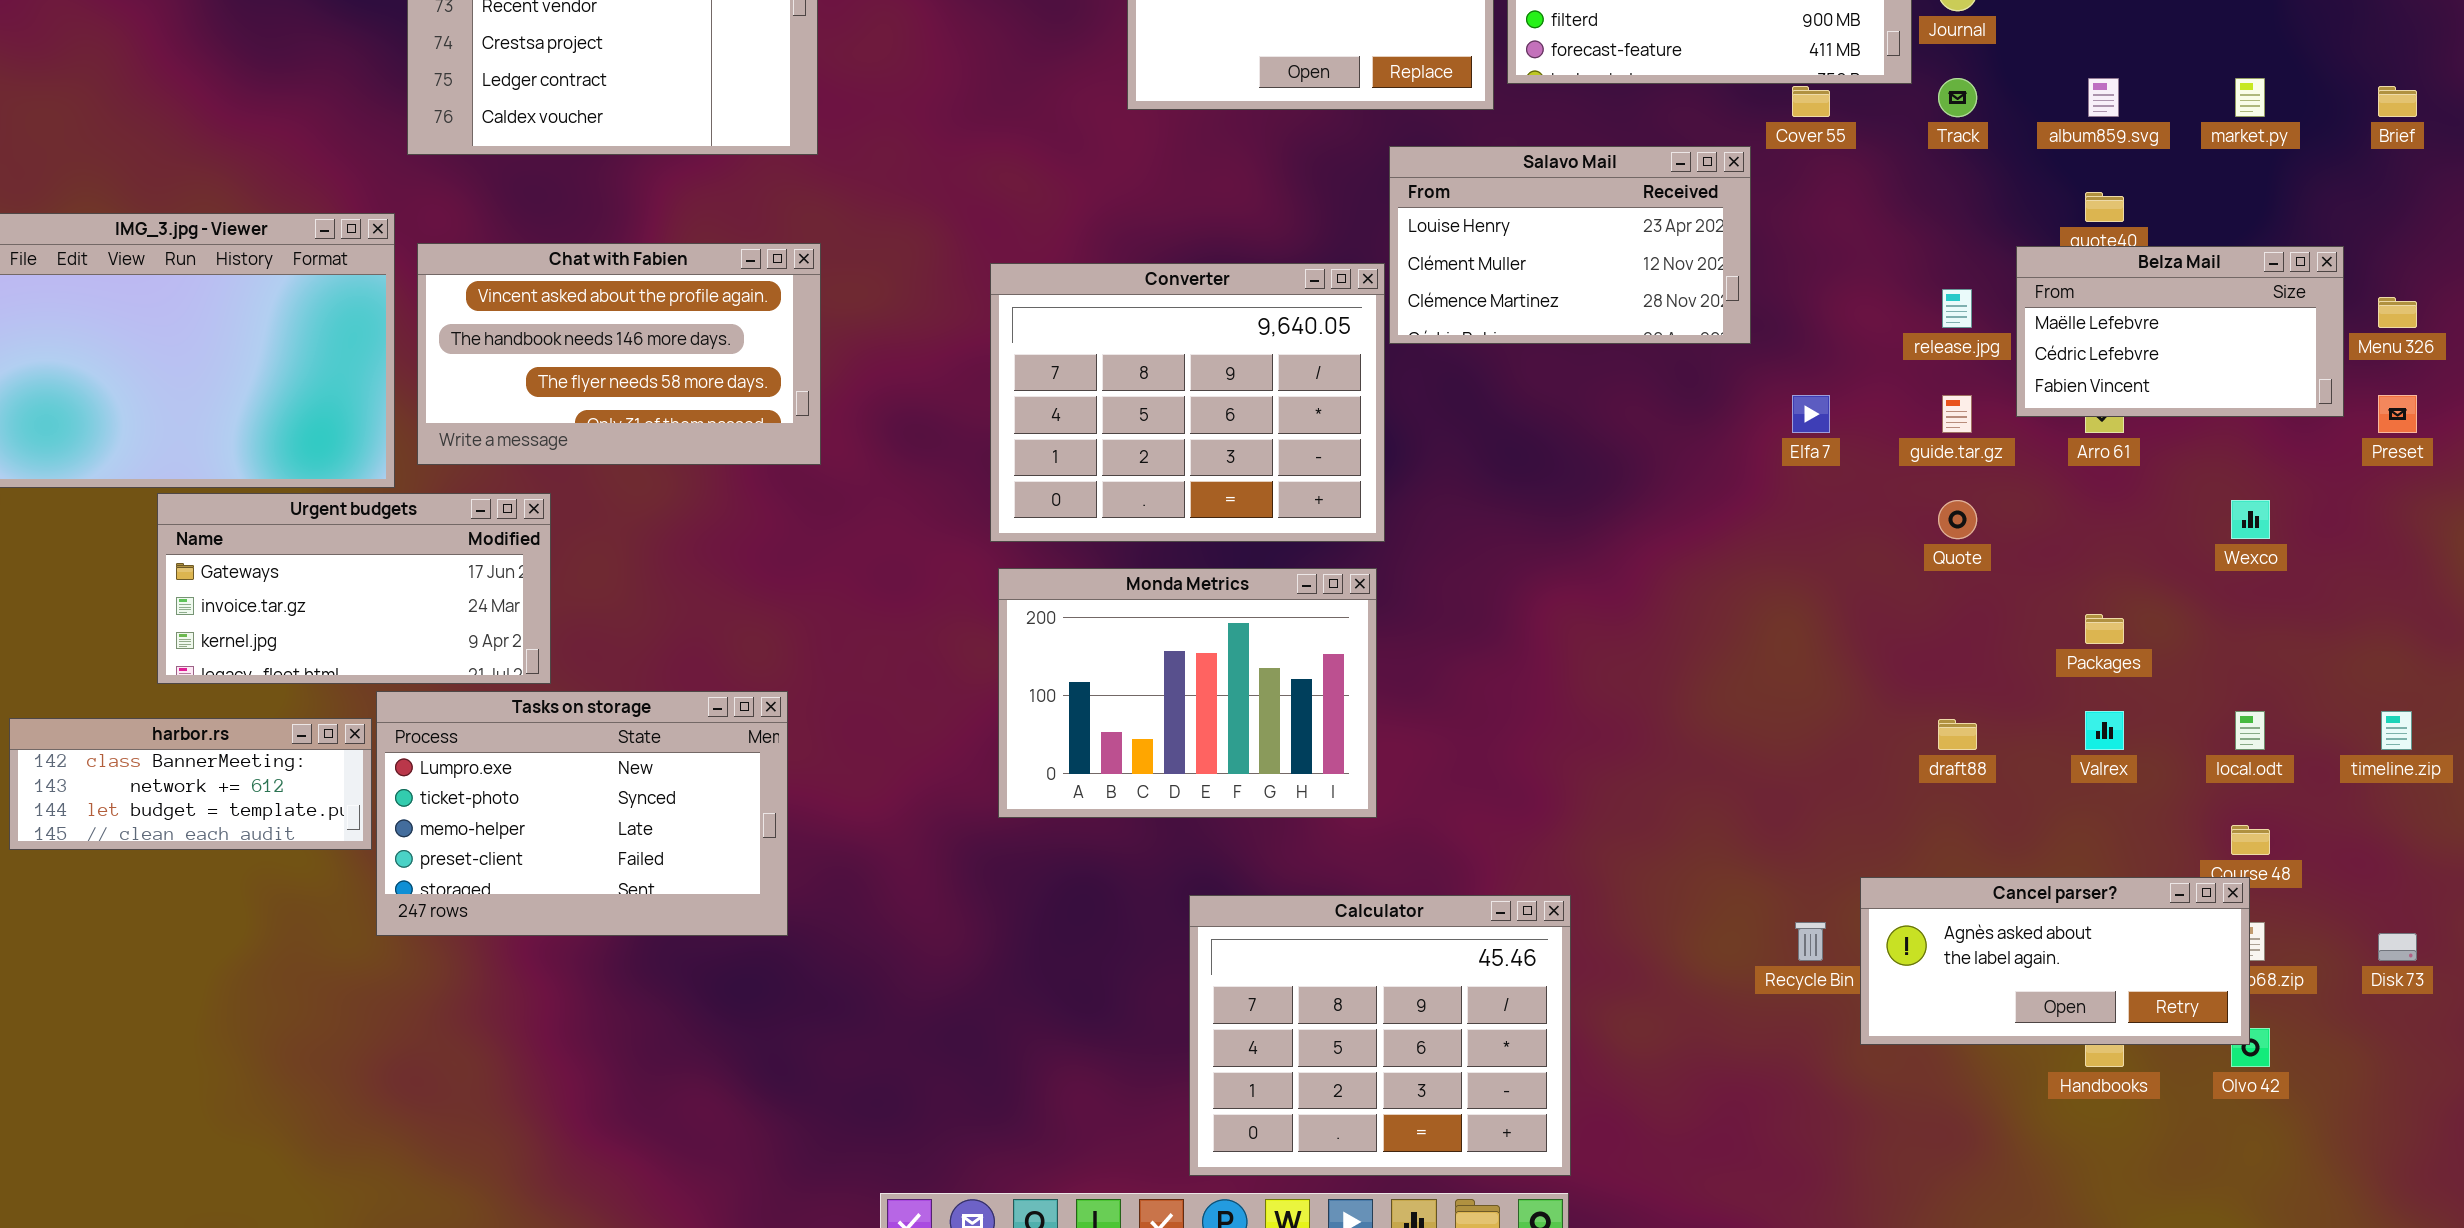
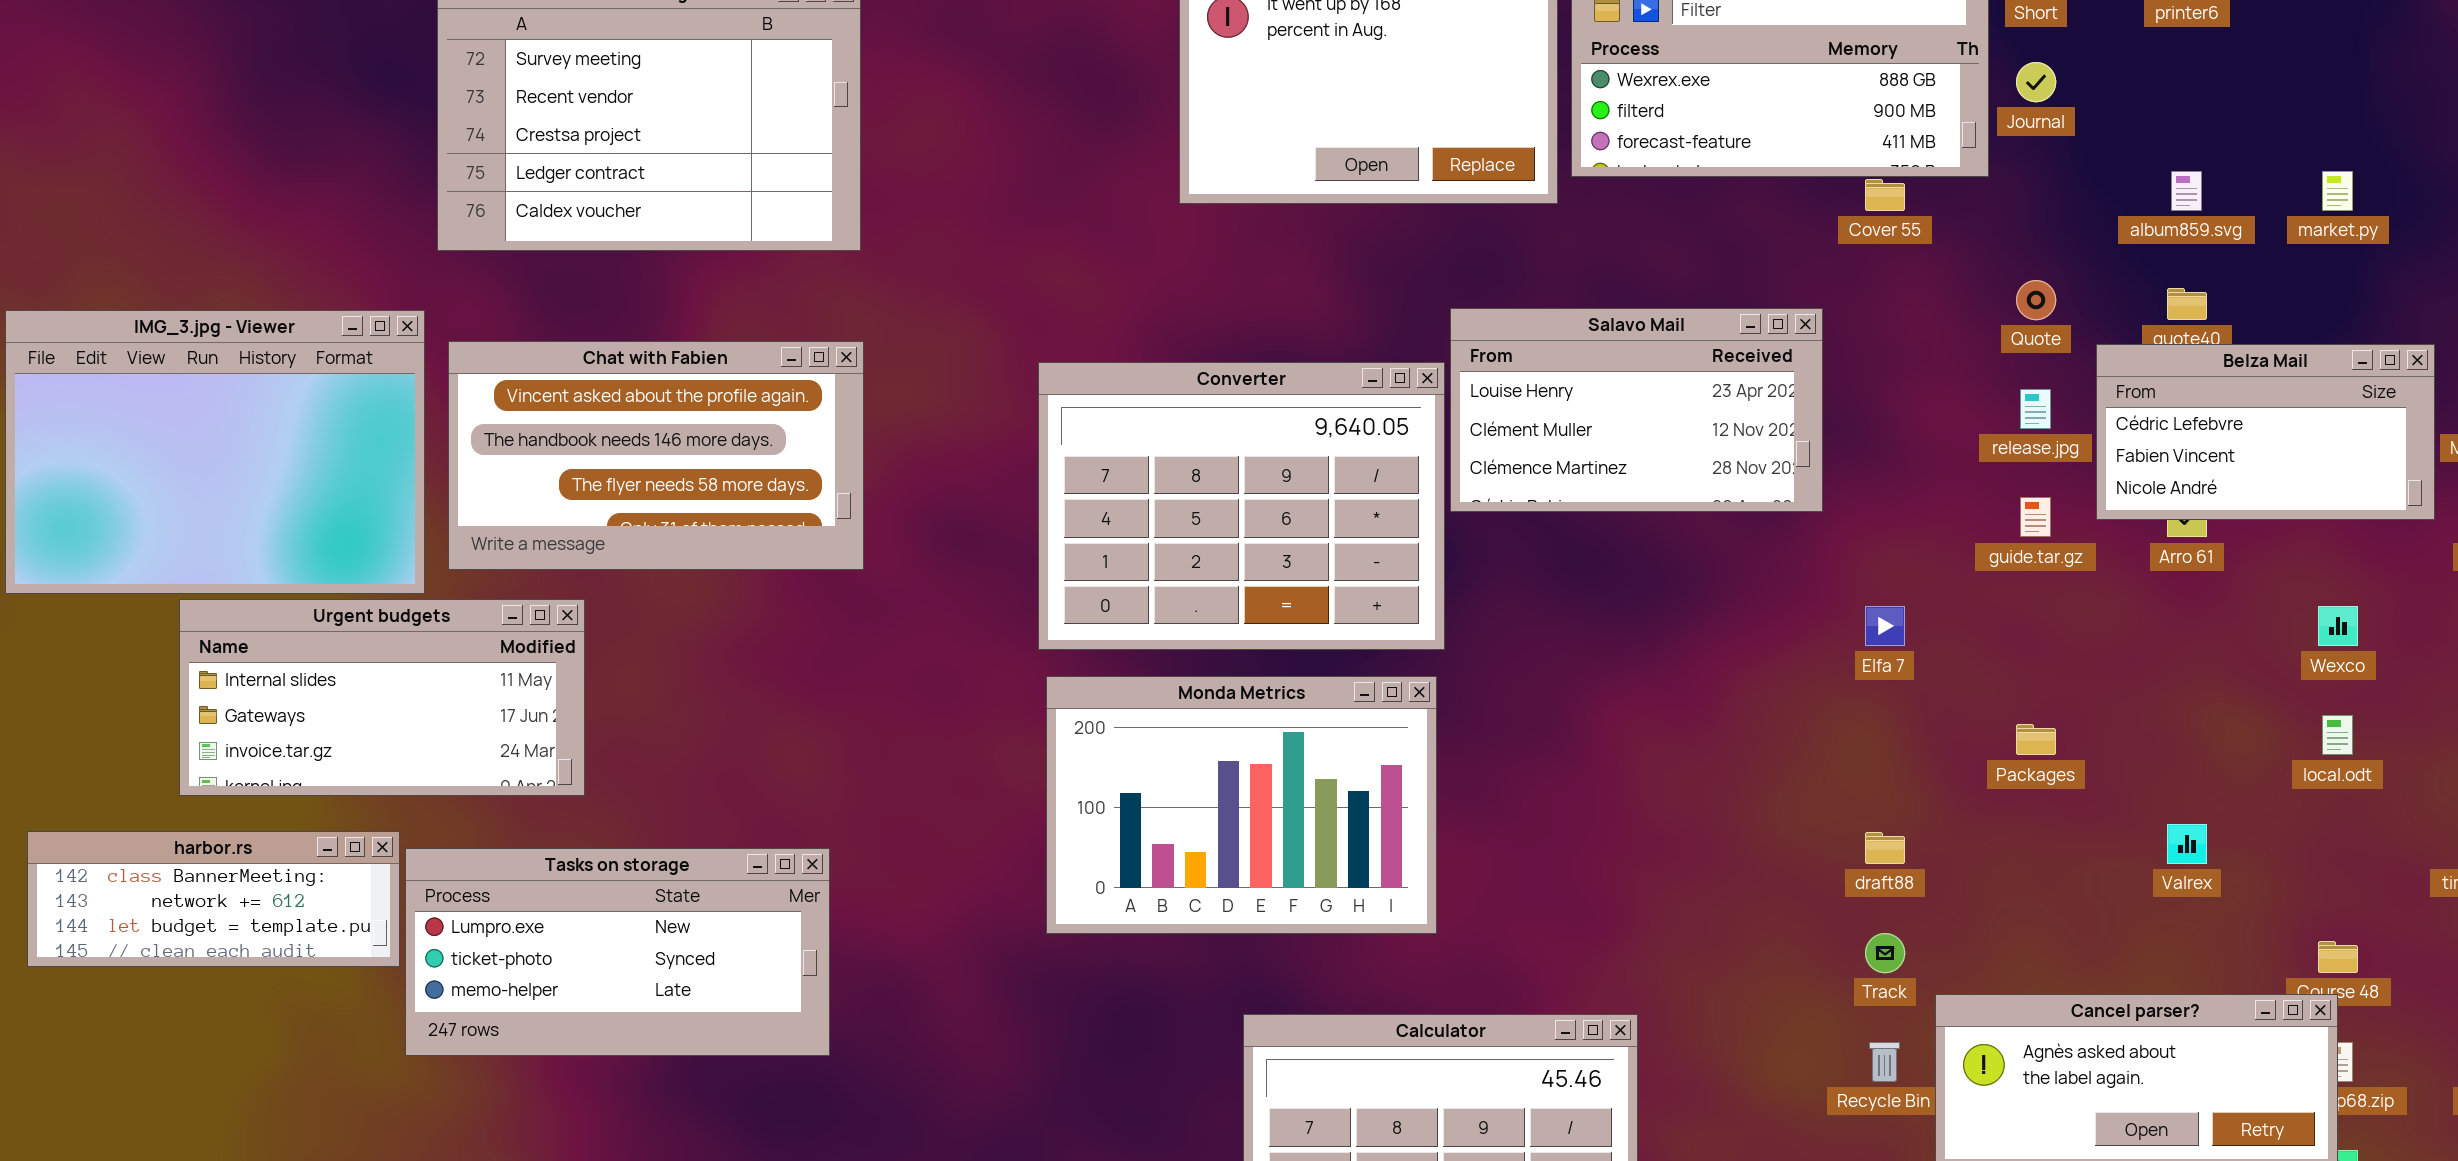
Track: [1938,78,1977,117] -> [1865,933,1905,973], moved
Salavo Mail: [1389,146,1751,344] -> [1450,308,1823,512], moved
Belza Mail: [2016,246,2344,417] -> [2096,344,2435,520], scrolled down 1 row
Elfa 7: [1792,395,1830,433] -> [1865,606,1905,646], moved
Urgent budgets: [157,493,551,684] -> [179,599,585,796], scrolled up 1 row
Quote: [1938,500,1977,539] -> [2016,280,2056,320], moved
Packages: [2085,614,2124,644] -> [2016,724,2056,755], moved
Tasks on storage: [376,691,788,936] -> [405,848,830,1056], resized
local.odt: [2235,711,2265,750] -> [2322,715,2353,755], moved
draft88: [1938,719,1977,750] -> [1865,832,1905,864], moved

